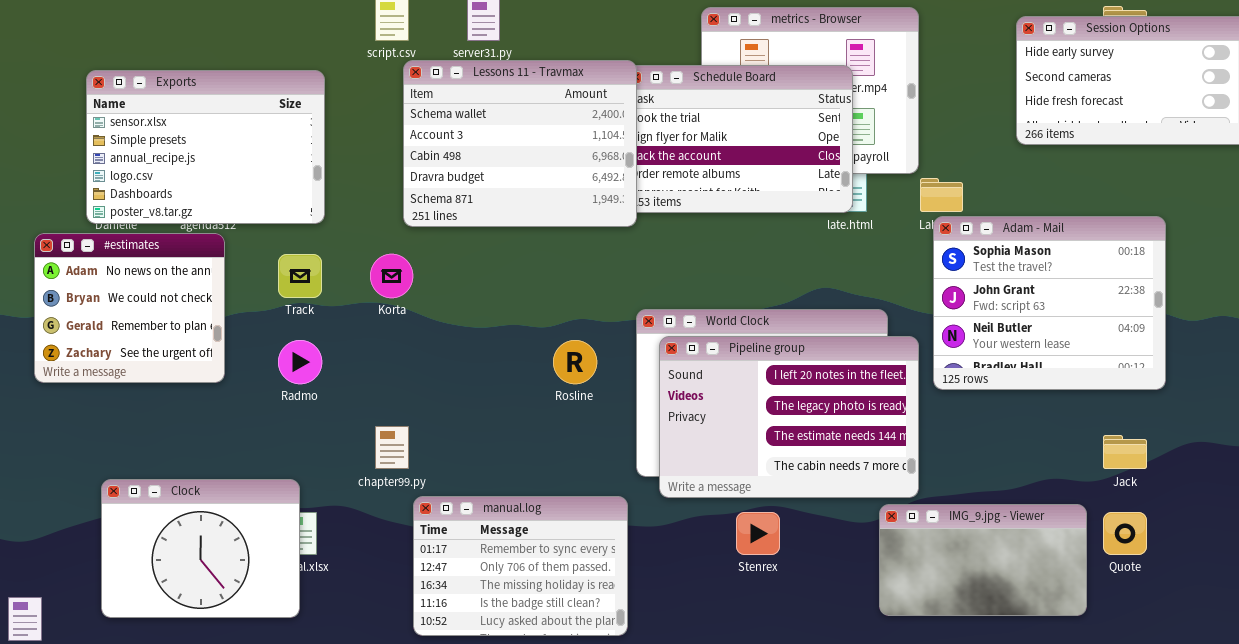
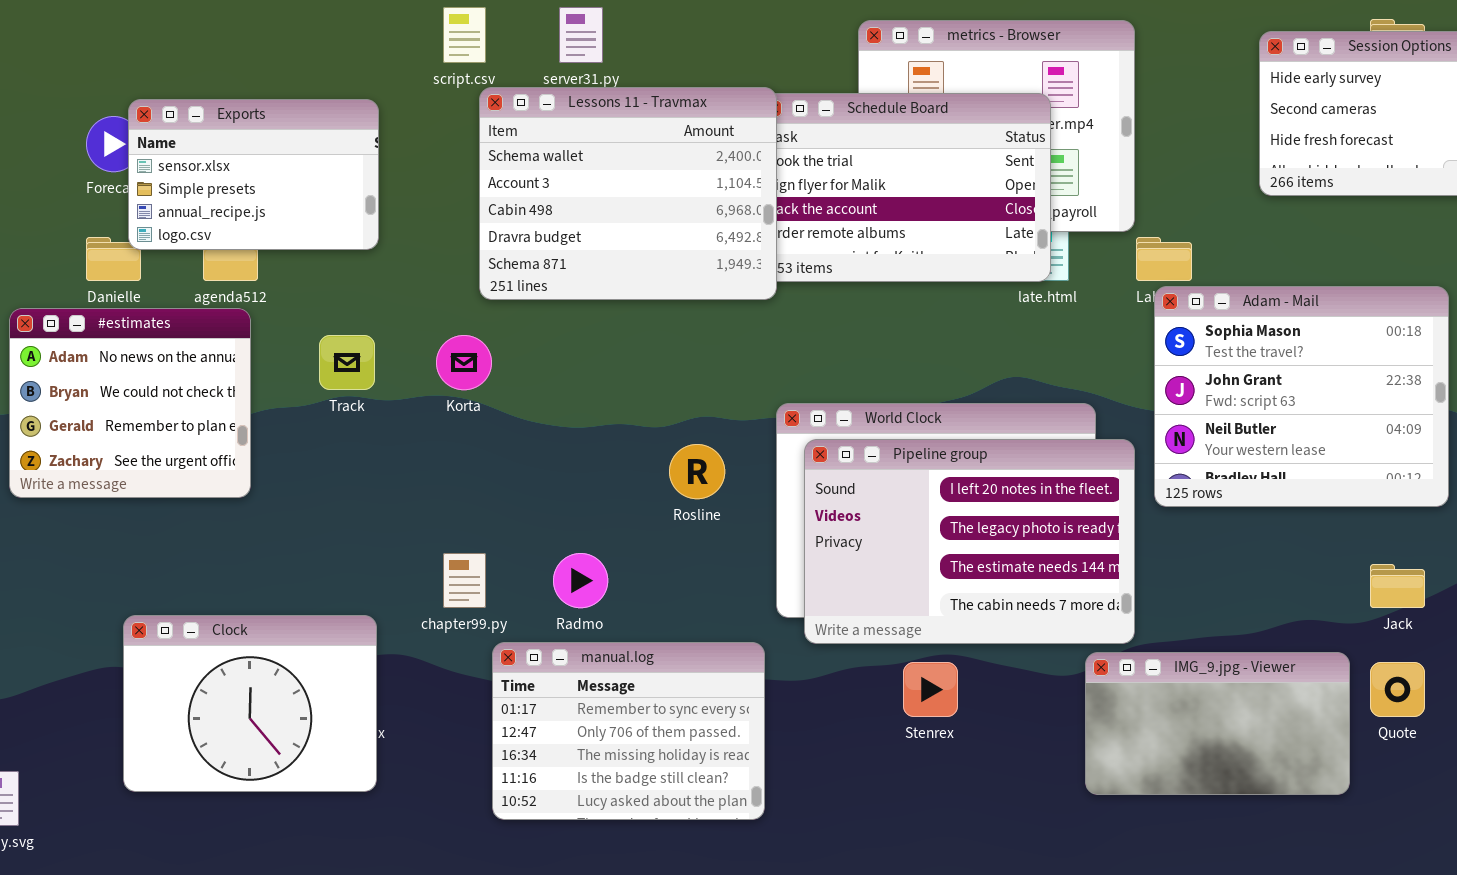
Exports: [86,70,325,224] -> [128,99,379,250], resized
Radmo: [278,340,322,384] -> [553,553,608,608], moved
Clock: [101,479,300,618] -> [123,615,377,792], moved

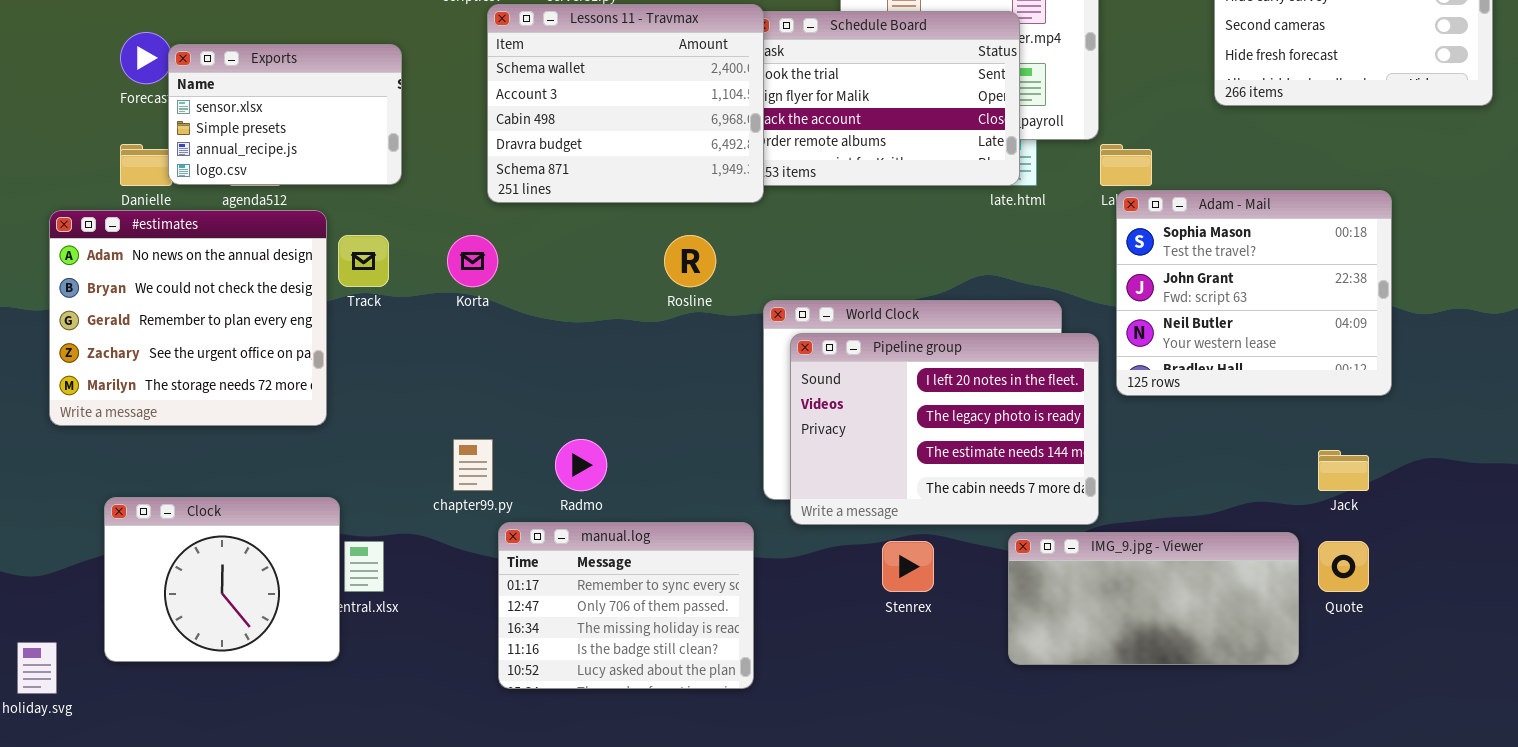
Exports: [128,99,379,250] -> [168,44,402,185], moved
#estimates: [9,308,251,498] -> [49,210,327,426], resized
Rosline: [669,444,725,499] -> [664,235,716,287], moved
Clock: [123,615,377,792] -> [104,497,340,662], moved
IMG_9.jpg - Viewer: [1085,652,1350,795] -> [1008,532,1299,665], resized

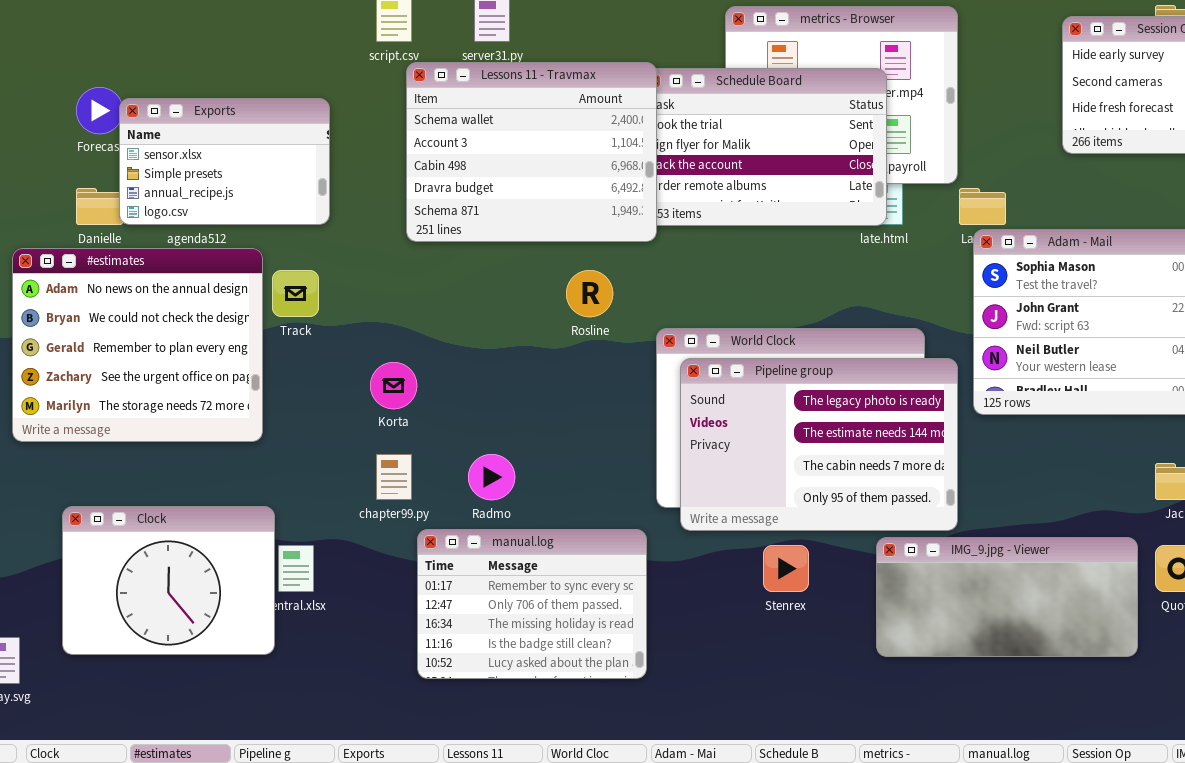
Korta: [447,235,498,287] -> [370,362,417,409], moved
Pipeline group: [790,333,1099,525] -> [680,358,958,531], scrolled down 1 row

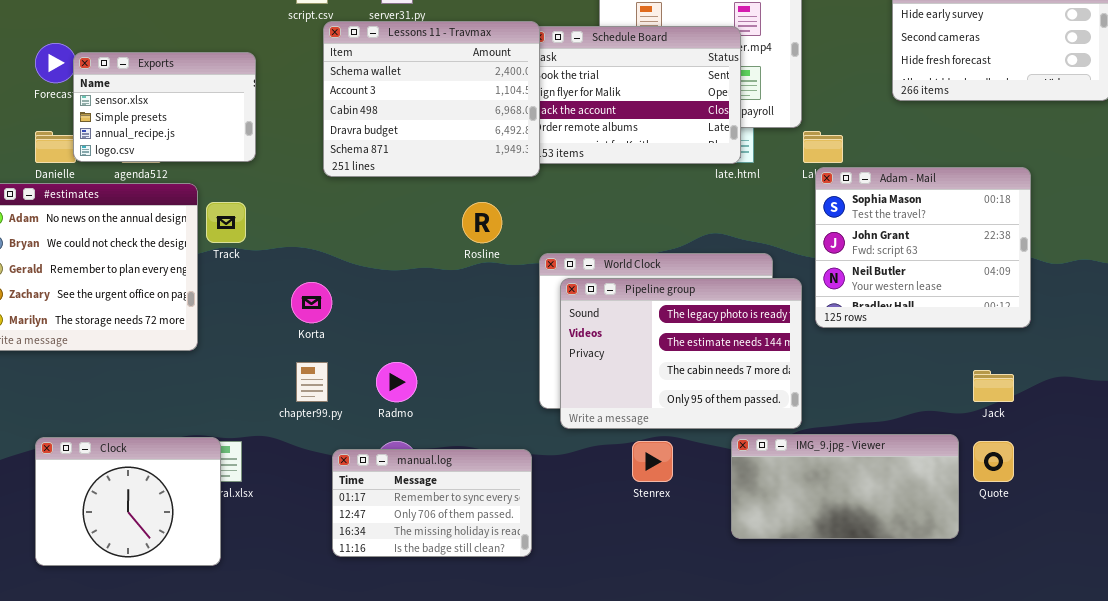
Clock: [62,506,275,655] -> [35,437,221,566], moved
manual.log: [417,529,647,679] -> [332,449,532,557], resized

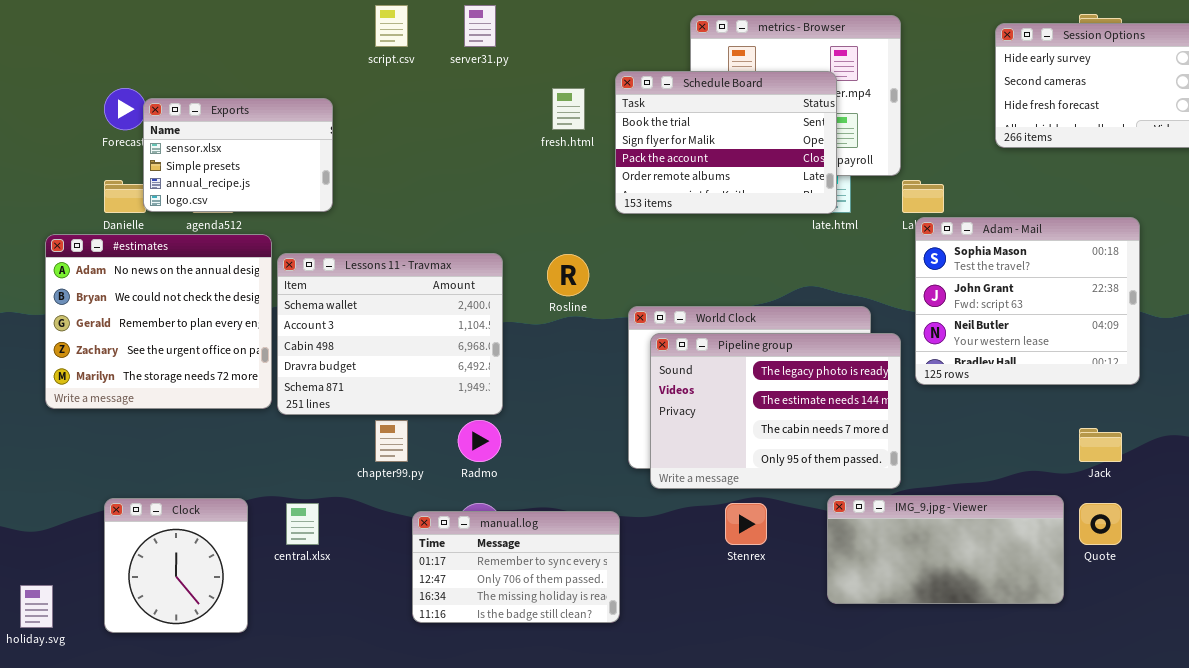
Lessons 11 - Travmax: [323,21,540,177] -> [277,253,503,415], moved
Clock: [35,437,221,566] -> [104,498,248,633], resized

